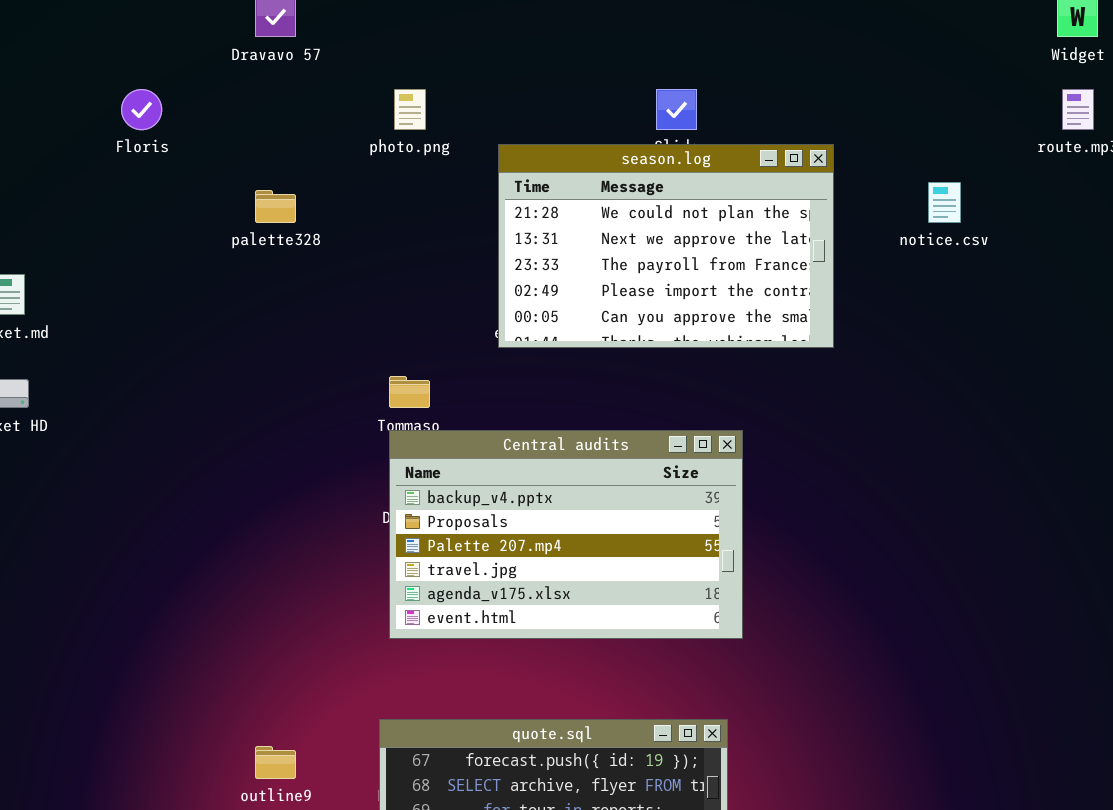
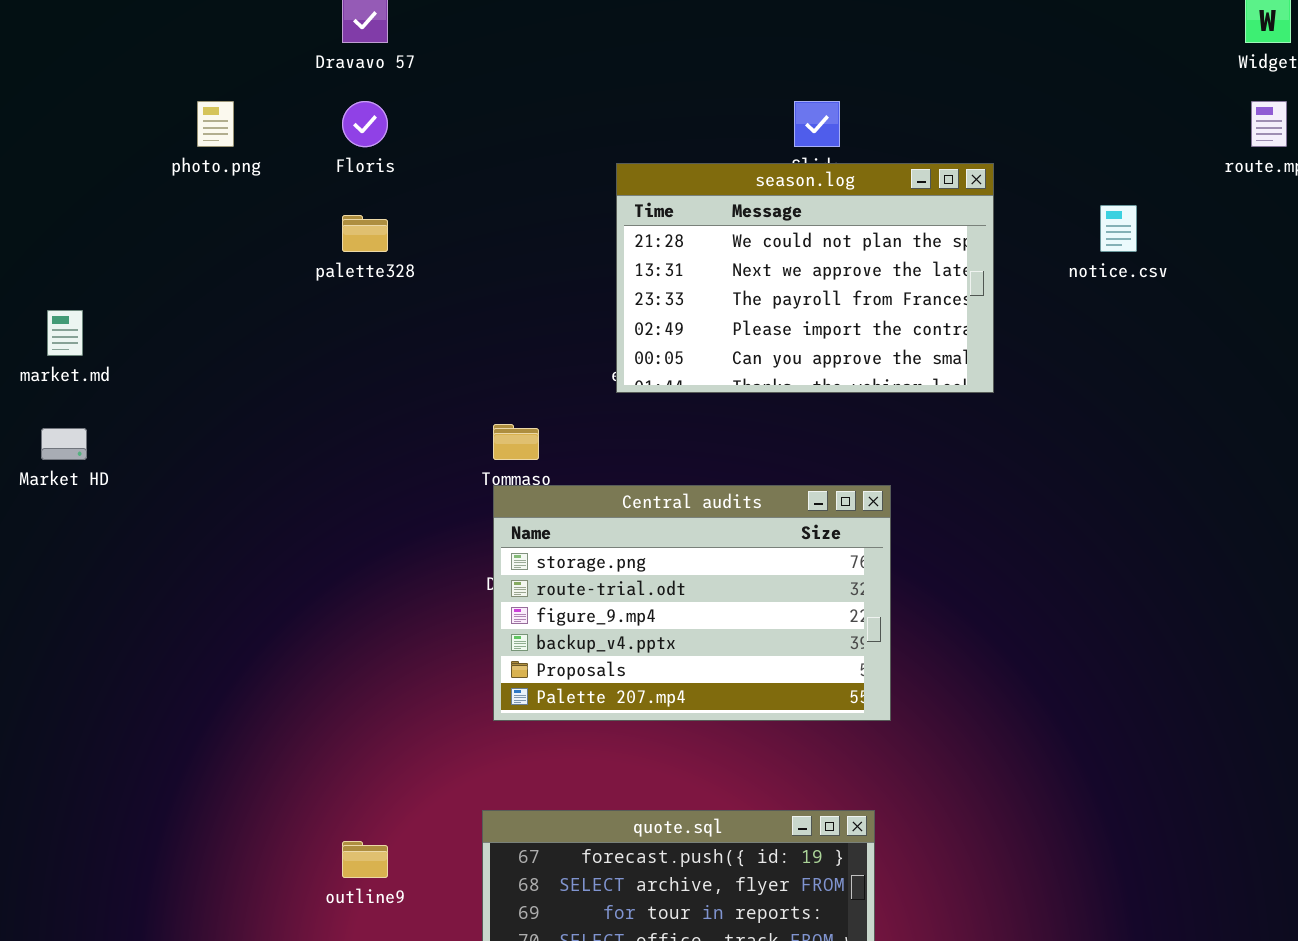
Floris: [121,89,162,130] -> [342,101,388,147], moved
photo.png: [394,89,426,130] -> [197,101,234,147], moved
Central audits: [389,430,743,639] -> [493,485,891,721], scrolled up 3 rows

